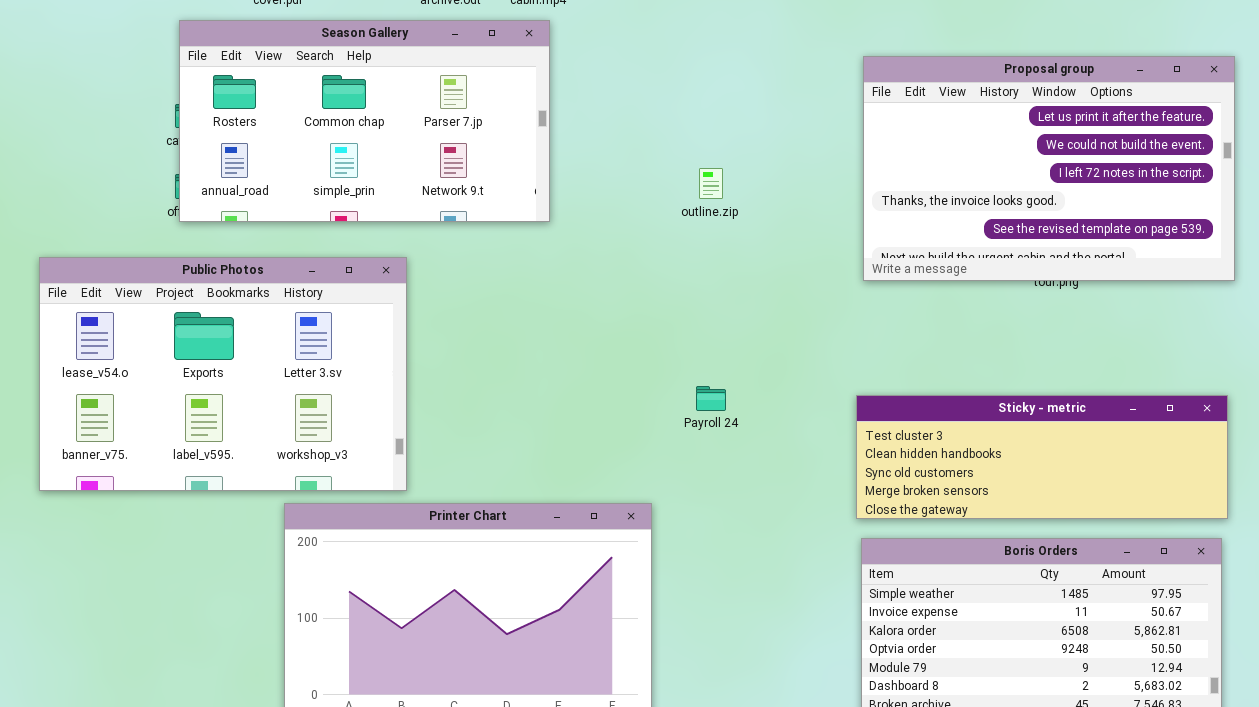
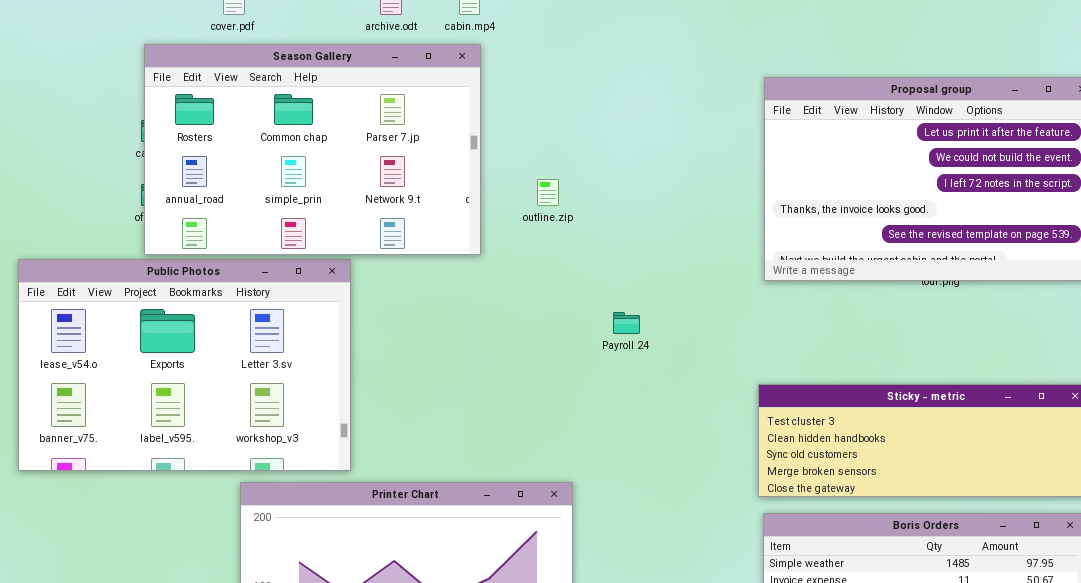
Season Gallery: [179,20,550,222] -> [144,44,481,255], resized
outline.zip: [699,168,723,199] -> [537,179,559,206], moved
Payroll 24: [696,386,726,411] -> [613,312,640,334], moved

